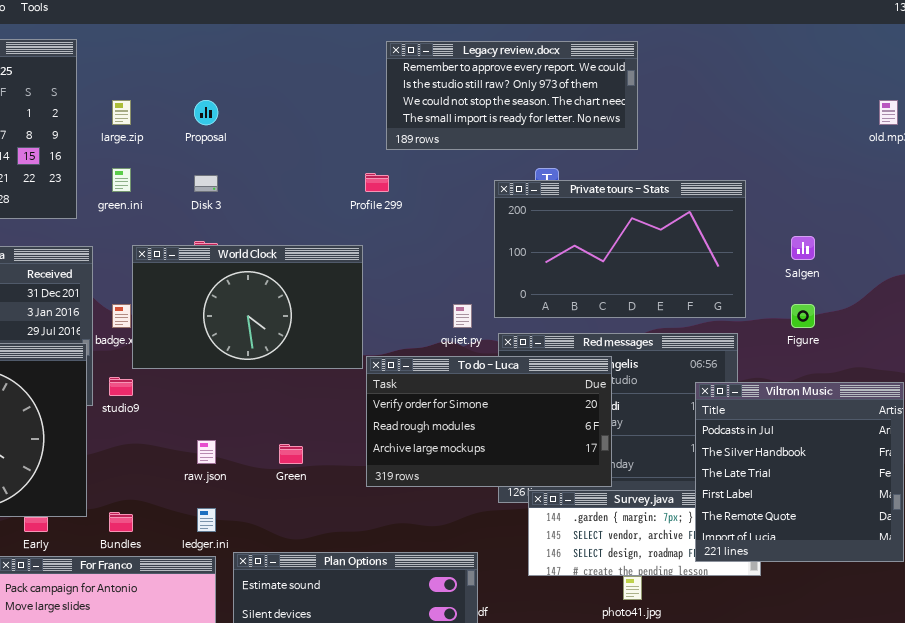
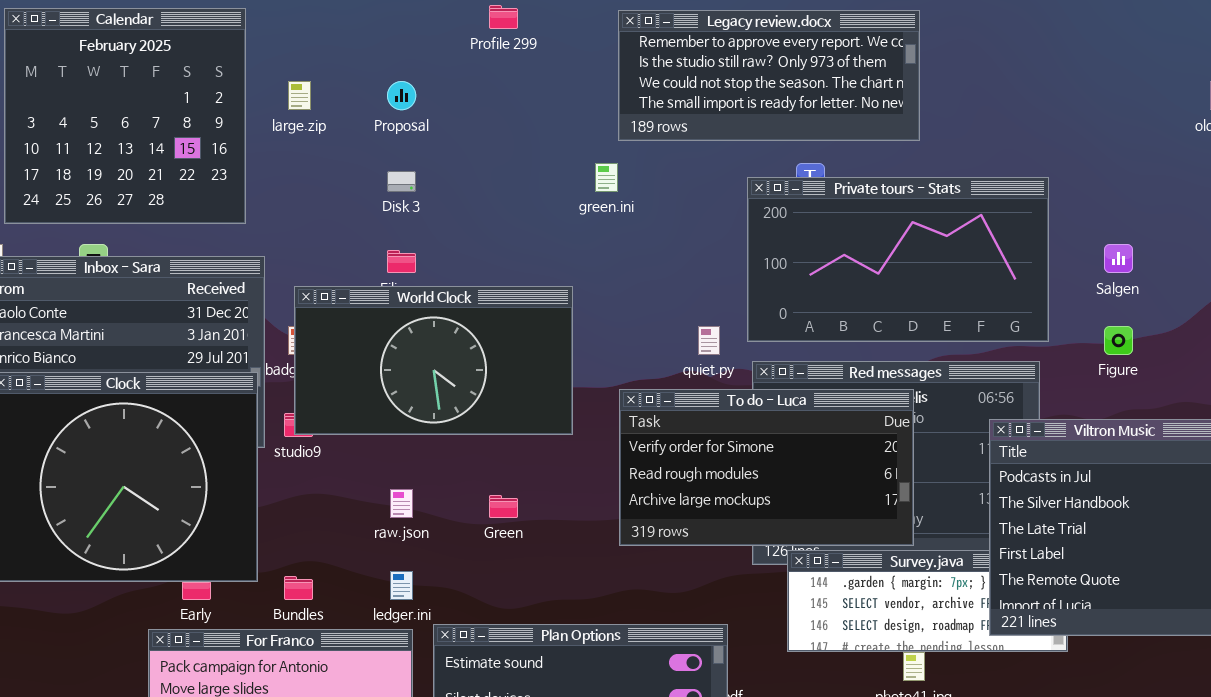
green.ini: [112,168,131,192] -> [595,163,618,192], moved
Profile 299: [365,173,389,192] -> [489,5,518,29], moved
World Clock: [132,245,363,369] -> [294,286,573,435], moved
To do - Luca: [366,356,612,487] -> [619,389,914,546], moved

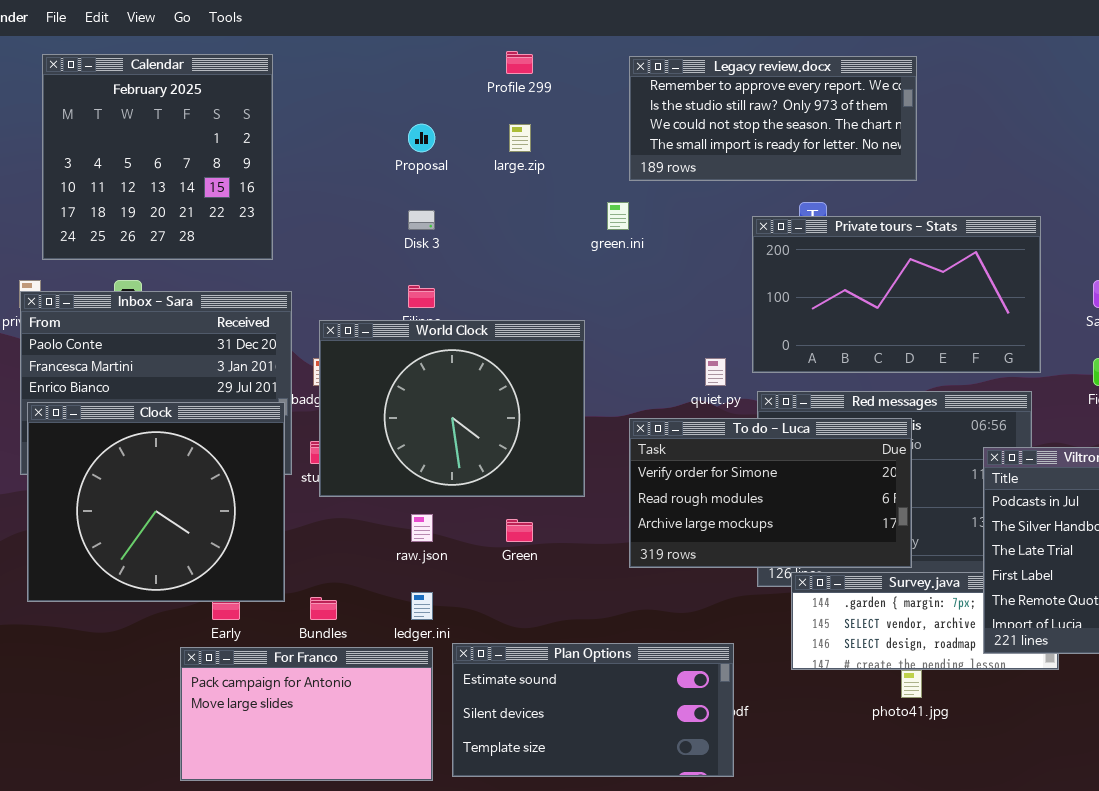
large.zip: [288,81,311,110] -> [509,124,531,152], moved
World Clock: [294,286,573,435] -> [319,320,585,497], resized

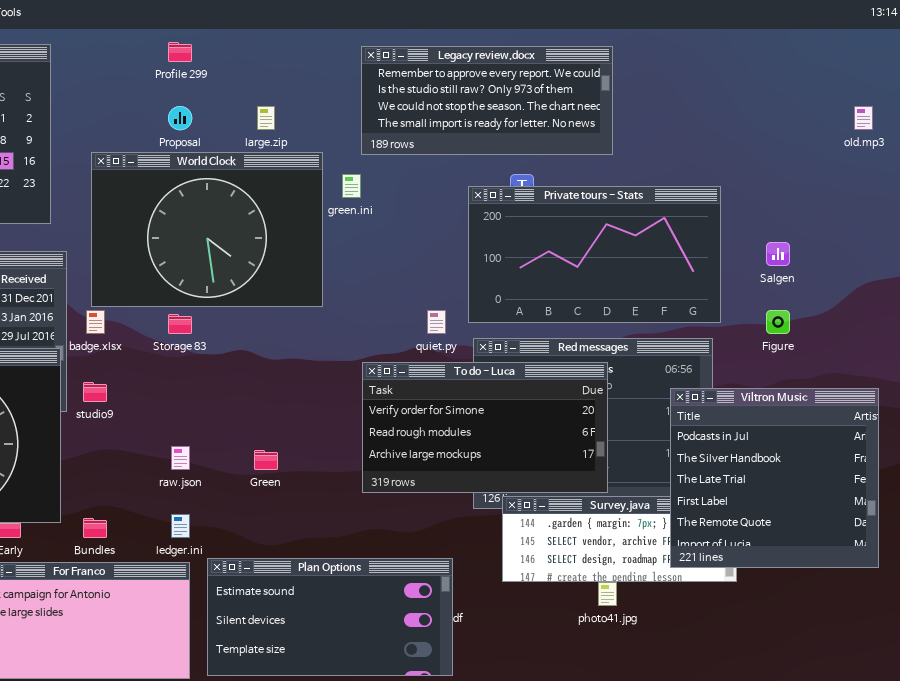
Profile 299: [506,51,533,74] -> [168,42,192,62], moved
World Clock: [319,320,585,497] -> [91,152,323,307], moved

